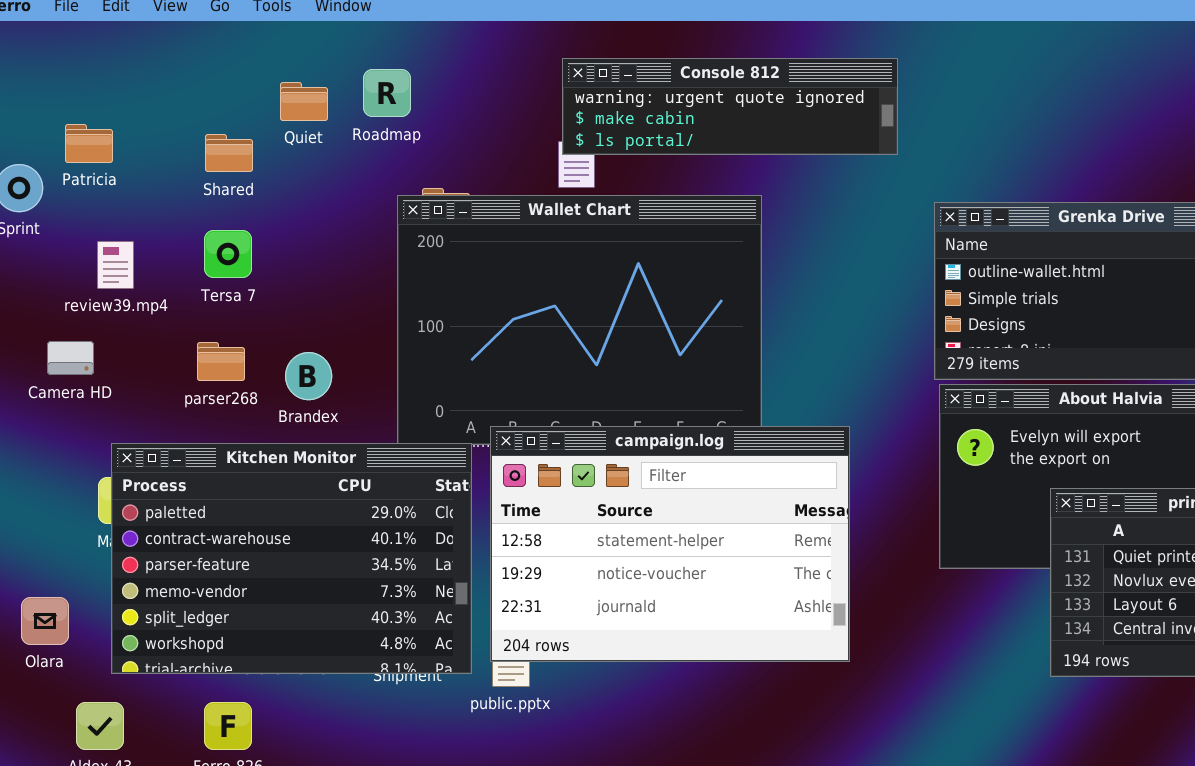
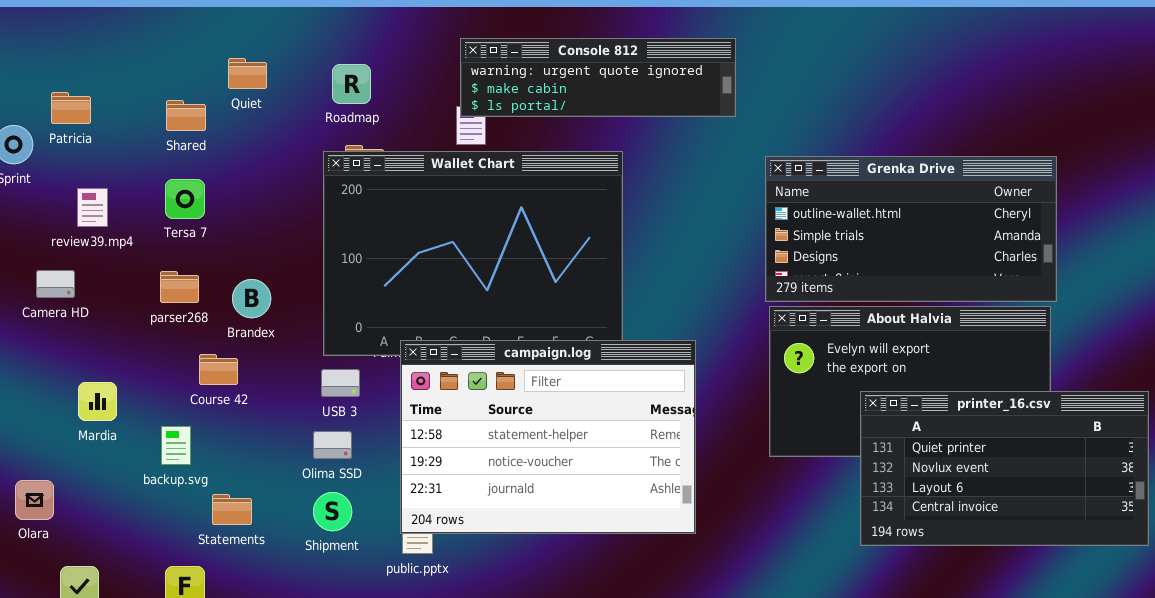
Roadmap: [363,69,411,117] -> [332,64,371,104], moved
Kitchen Monitor: [111,443,472,674] -> none, closed

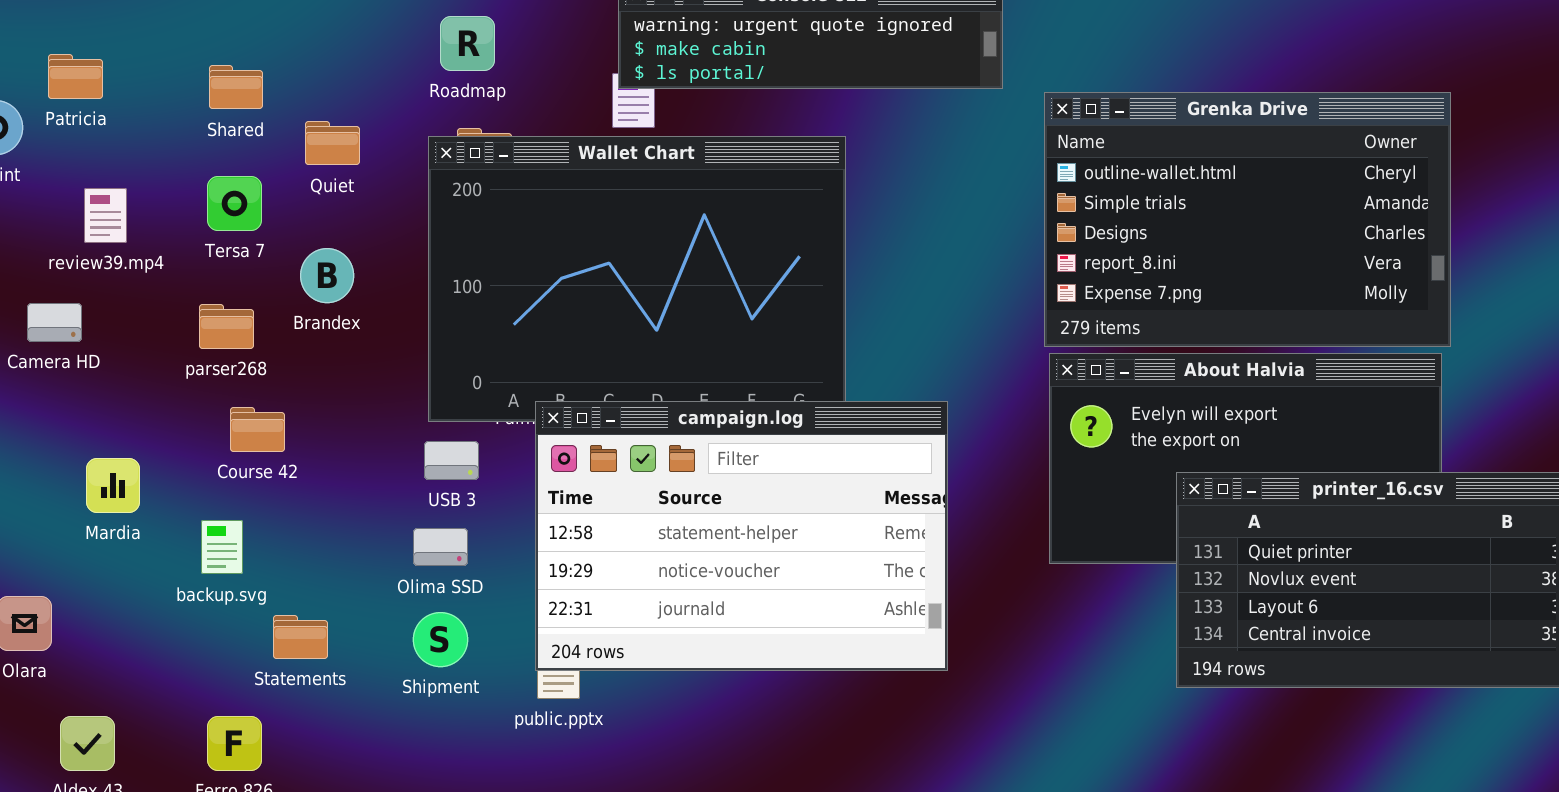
Quiet: [228,58,267,89] -> [305,121,360,165], moved
Grenka Drive: [765,156,1057,302] -> [1044,92,1451,347], resized
Brandex: [232,279,271,318] -> [300,248,354,303], moved
Course 42: [199,354,238,385] -> [230,407,285,452], moved

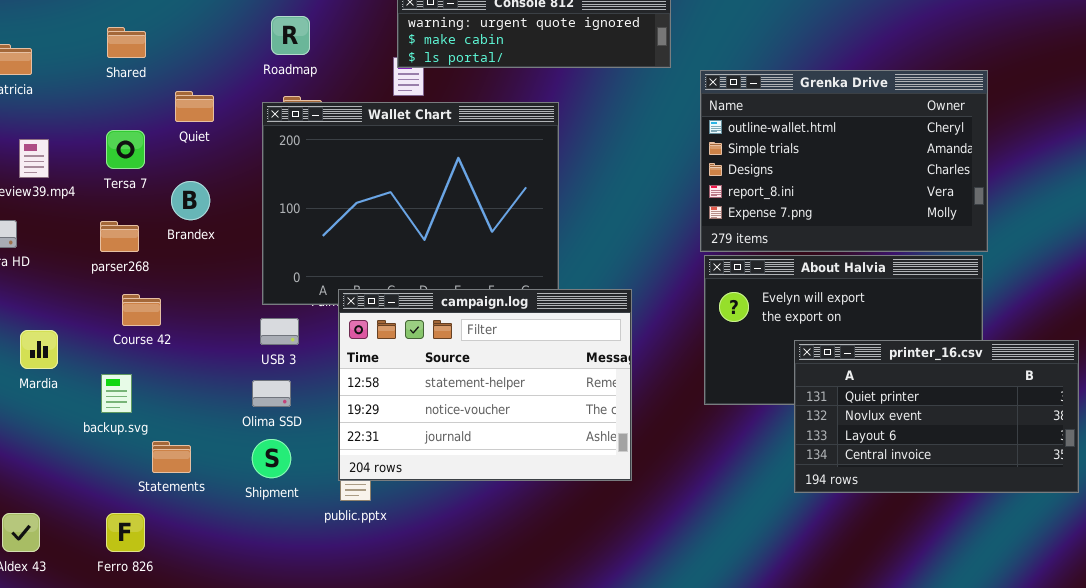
Shared: [209,65,263,109] -> [107,27,146,58], moved

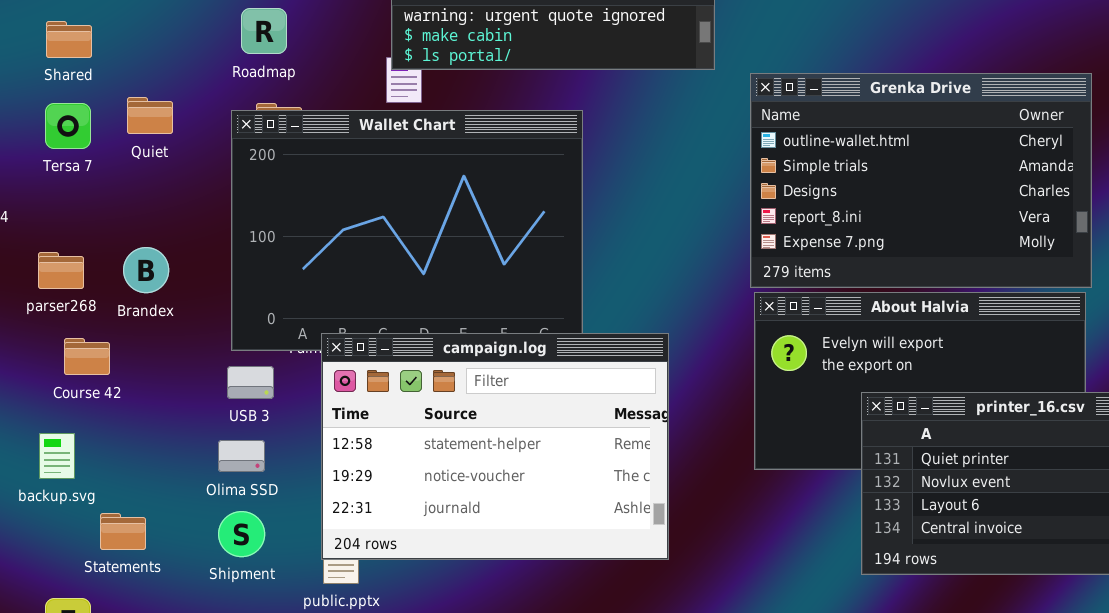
Tersa 7: [106,130,145,169] -> [45,103,91,149], moved
Brandex: [171,181,210,220] -> [123,247,169,293], moved

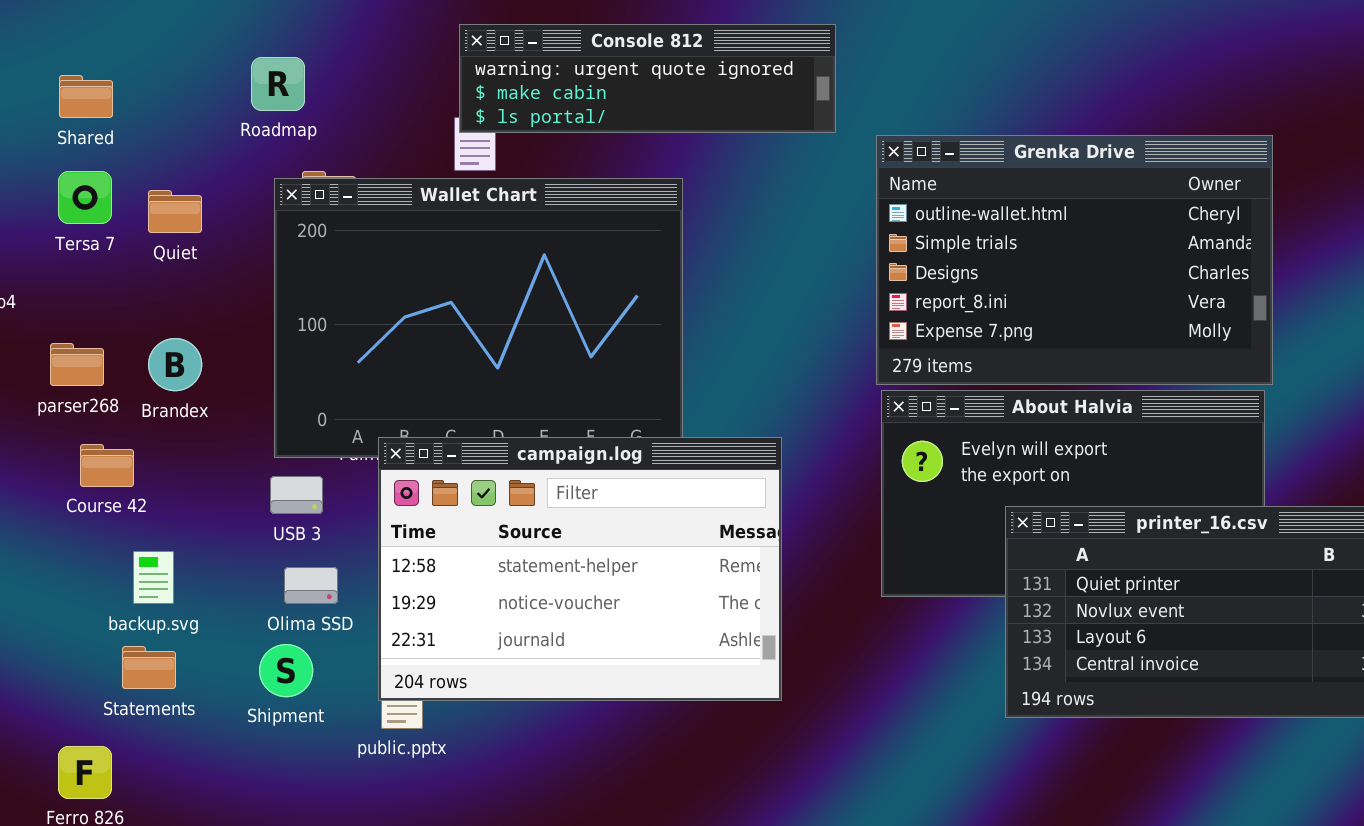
Roadmap: [241,8,287,54] -> [251,57,305,111], moved
Quiet: [127,97,173,134] -> [148,190,202,233], moved
backup.svg: [39,433,75,479] -> [133,551,174,604], moved
Olima SSD: [218,440,265,472] -> [284,567,338,604], moved

